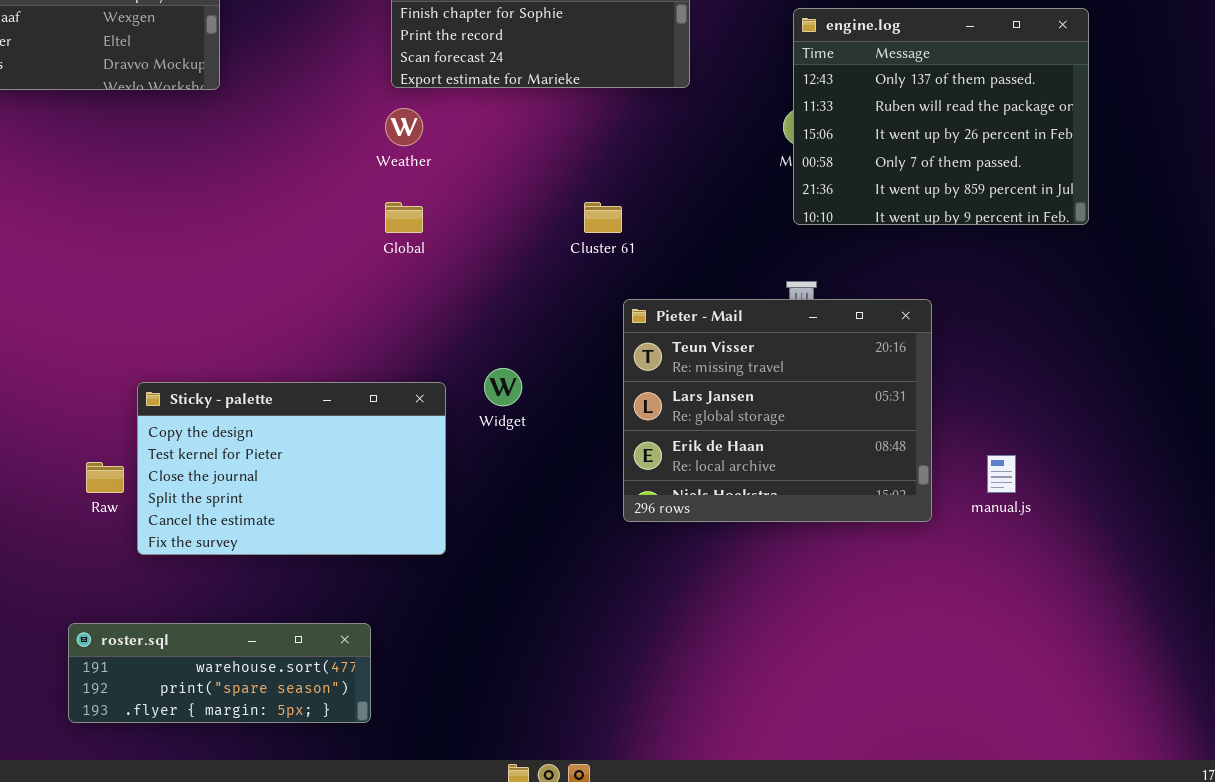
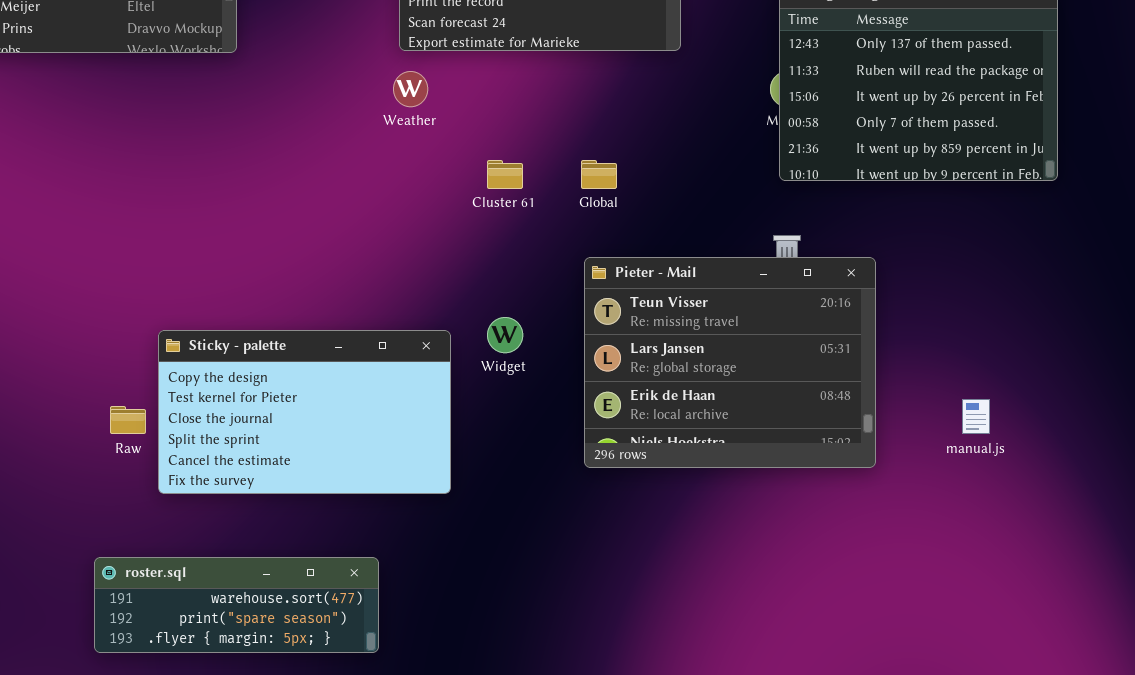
Global: [385,202,423,233] -> [581,160,617,189], moved
Cluster 61: [584,202,622,233] -> [487,160,523,189], moved
Pieter - Mail: [623,299,932,522] -> [584,257,876,468], moved

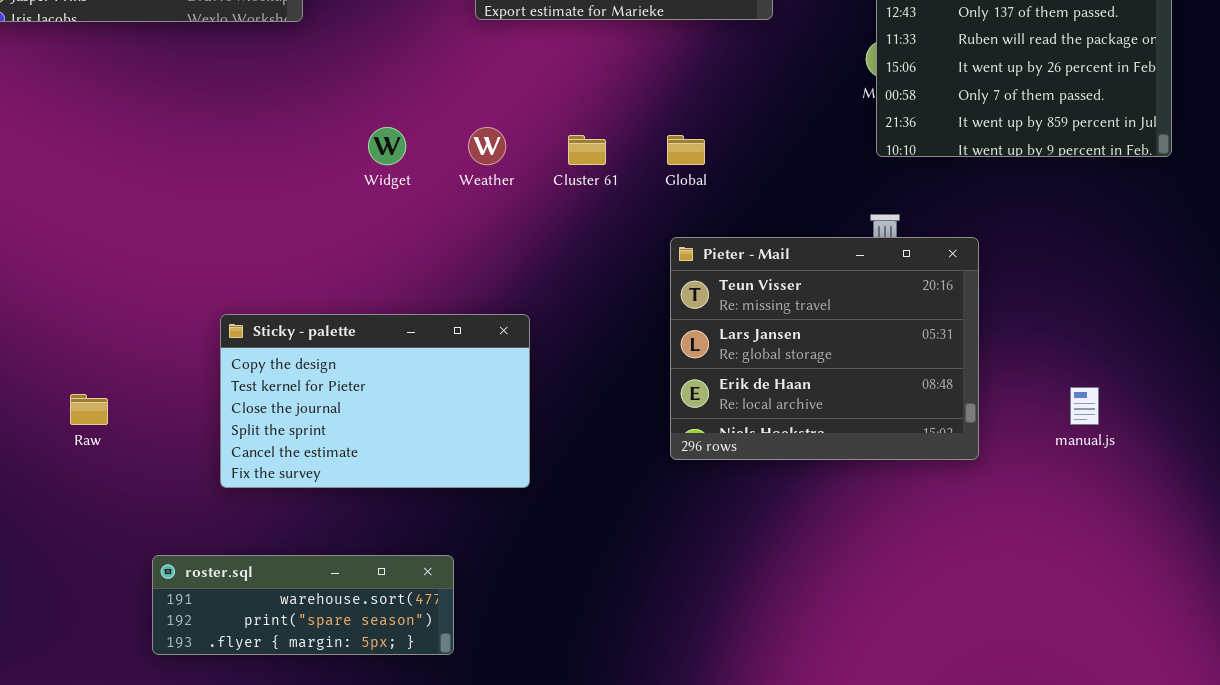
Weather: [393,71,428,107] -> [468,127,506,165], moved
Widget: [487,317,523,353] -> [368,127,406,165], moved
Raw: [110,406,146,434] -> [70,394,108,425], moved

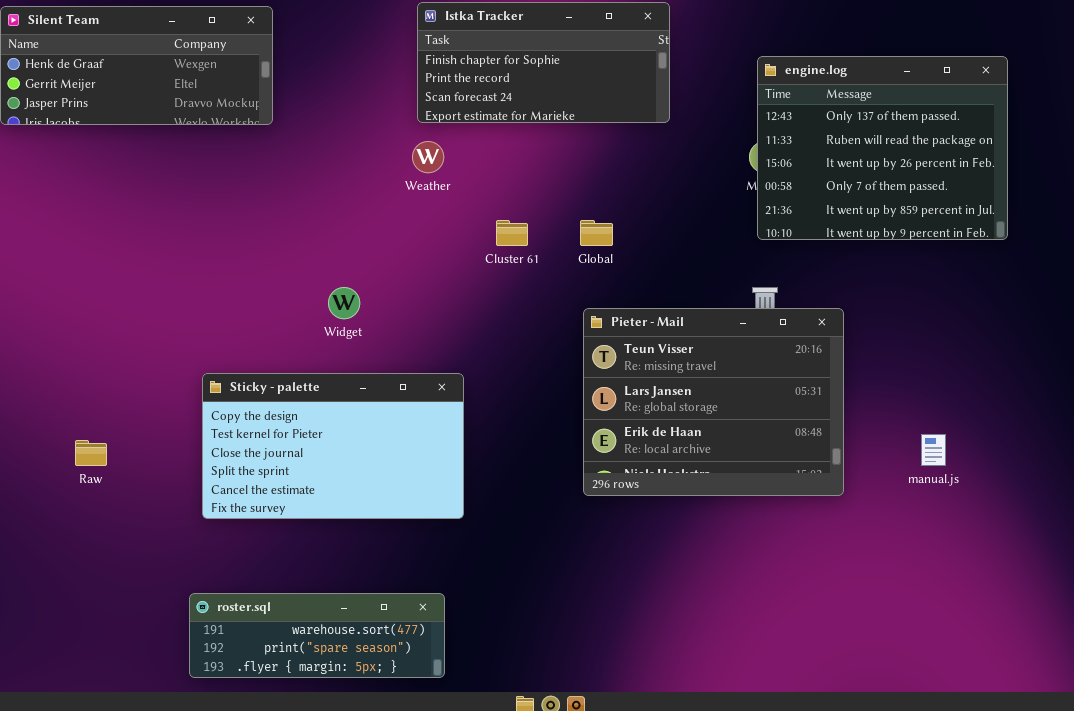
Widget: [368,127,406,165] -> [328,287,360,319], moved
Weather: [468,127,506,165] -> [412,141,444,173], moved
roster.sql: [152,555,454,655] -> [189,593,445,678], moved

